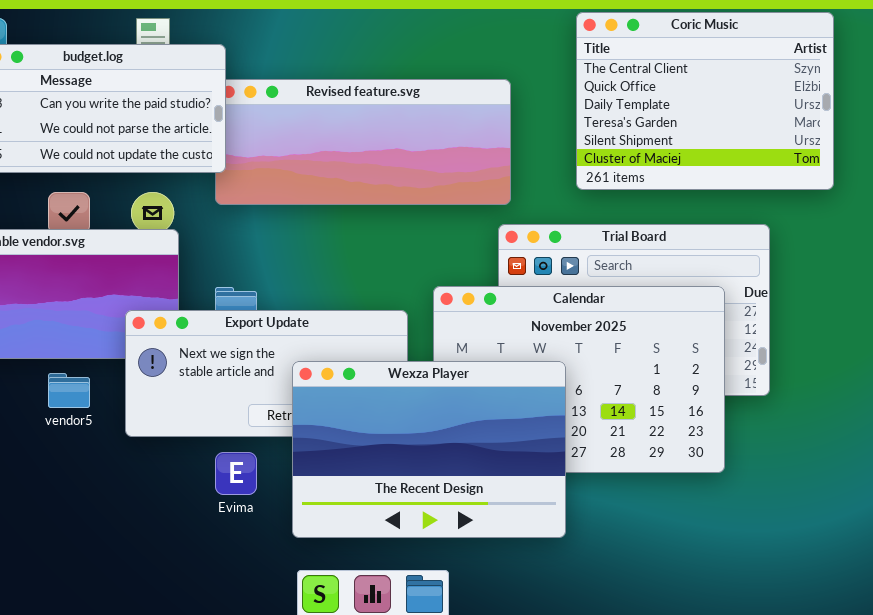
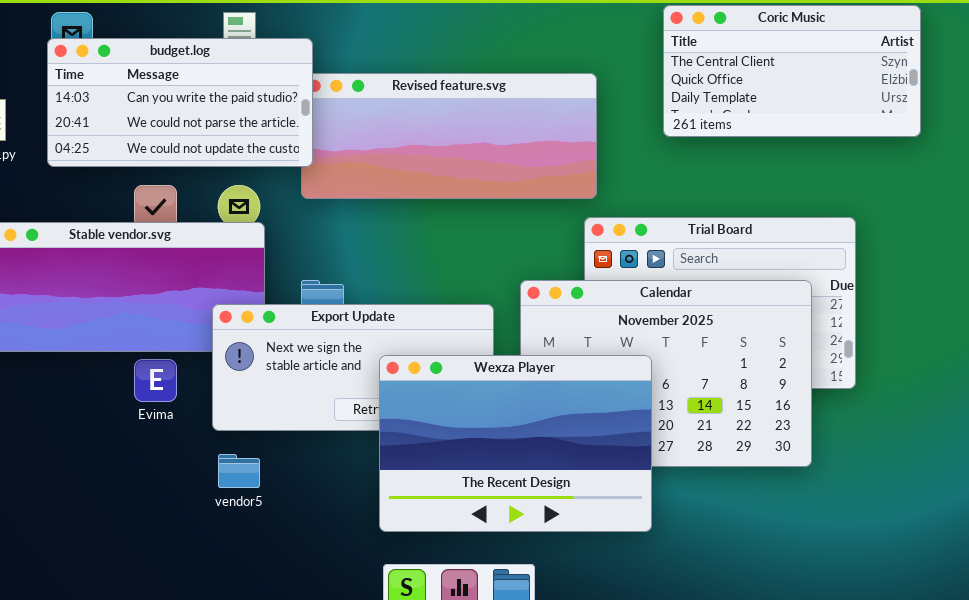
Coric Music: [576,12,834,190] -> [663,5,921,137], resized
vendor5: [48,373,90,408] -> [218,454,260,488], moved
Evima: [215,452,257,495] -> [134,359,177,402], moved

